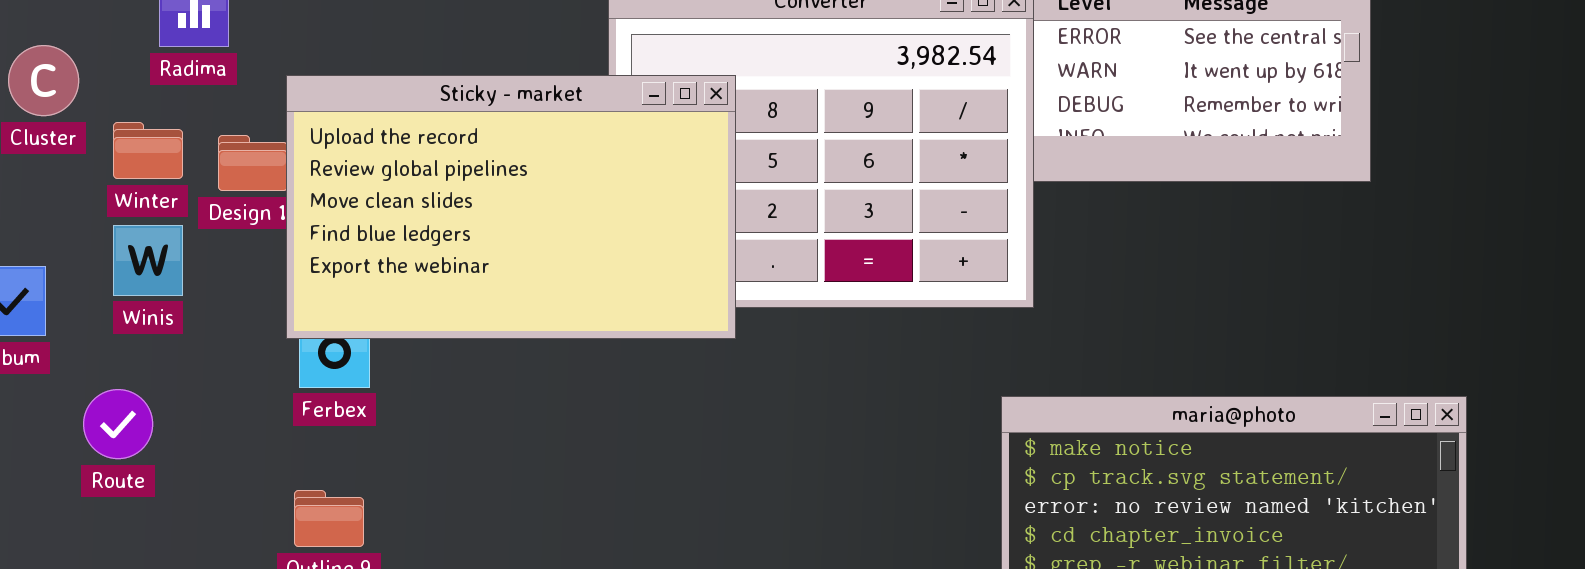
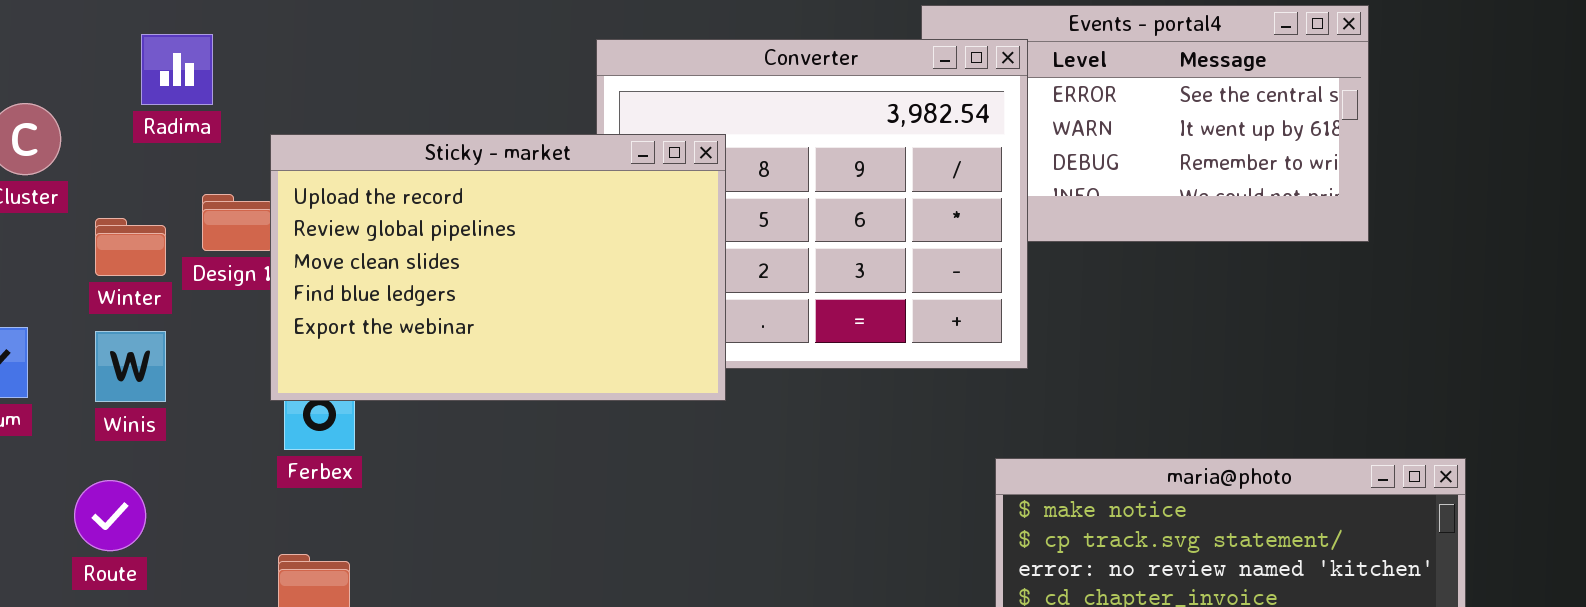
Winter: [113,122,183,179] -> [95,218,166,276], moved
Winis: [113,225,183,296] -> [95,331,166,402], moved
Route: [83,389,153,459] -> [74,480,146,551], moved

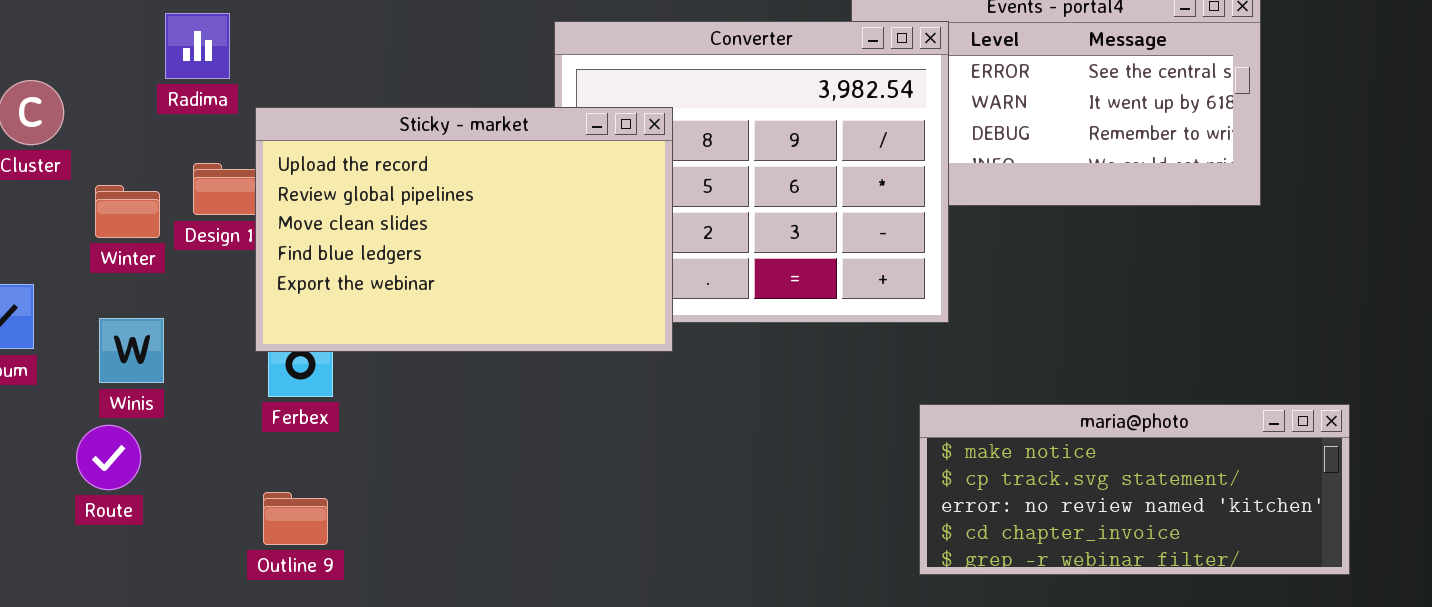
Radima: [141,34,213,105] -> [165,13,230,79], moved
Winis: [95,331,166,402] -> [99,318,164,383], moved

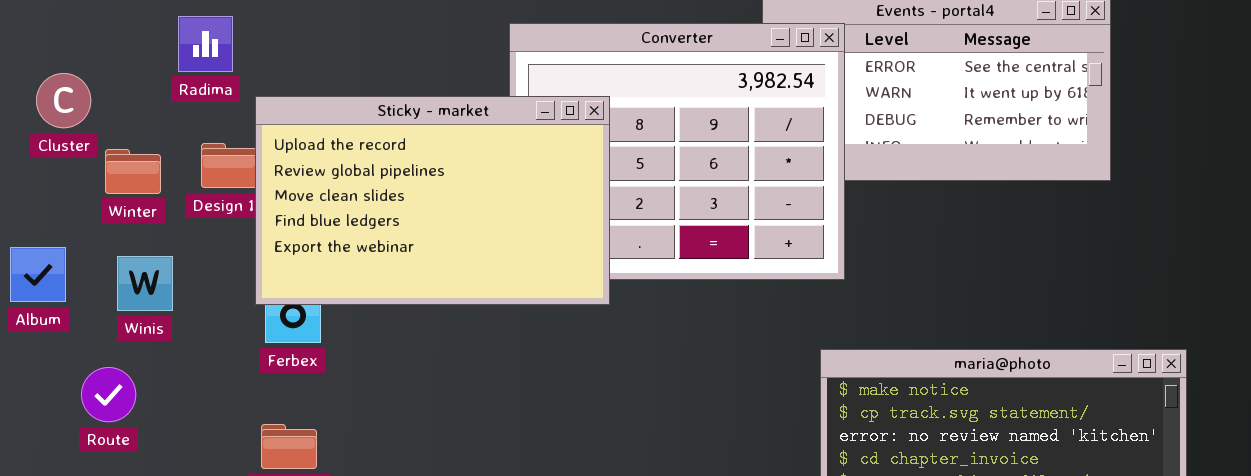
Winter: [95,185,160,238] -> [105,149,161,194], moved
Winis: [99,318,164,383] -> [117,256,173,311], moved
Route: [76,425,141,490] -> [81,367,136,422], moved

